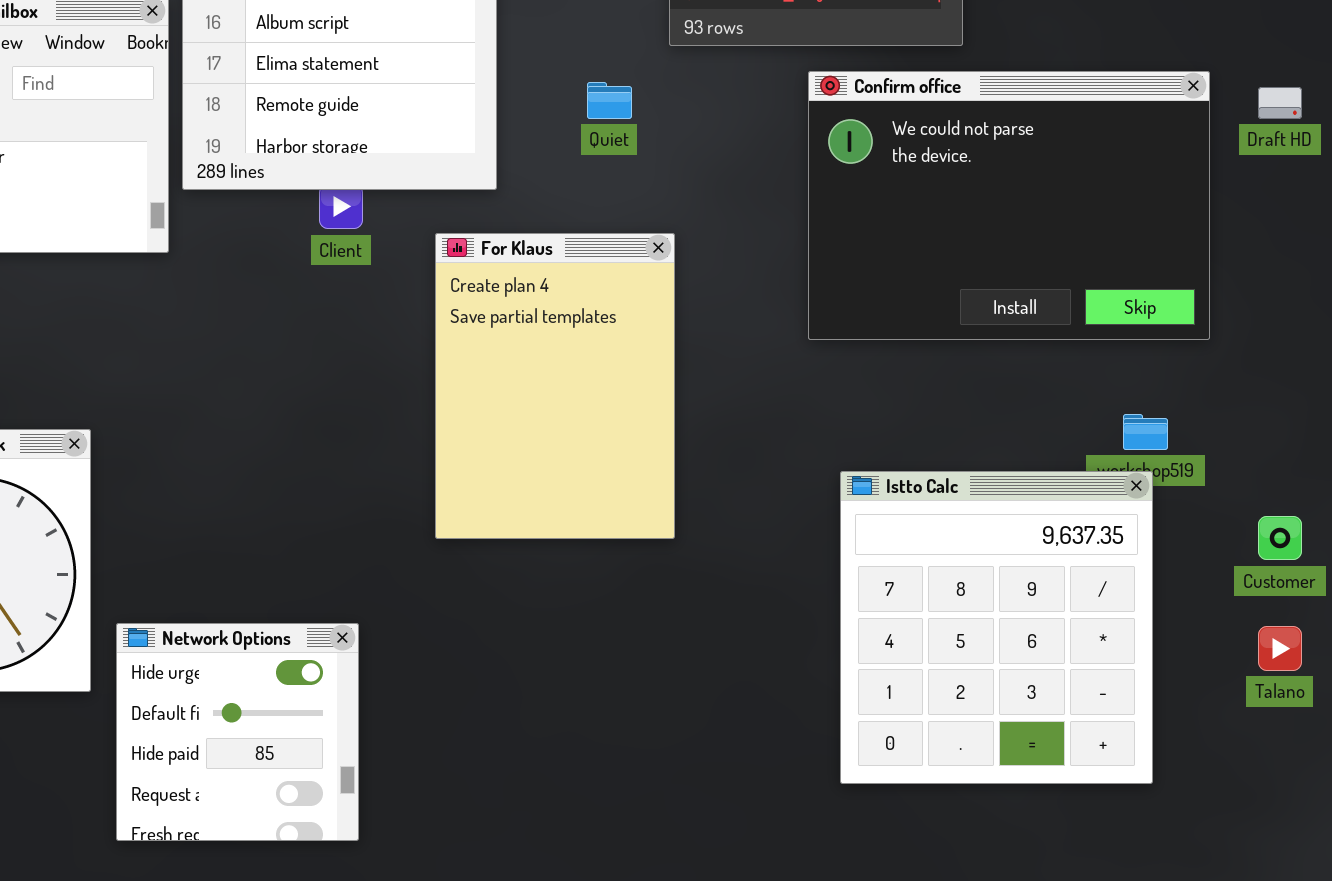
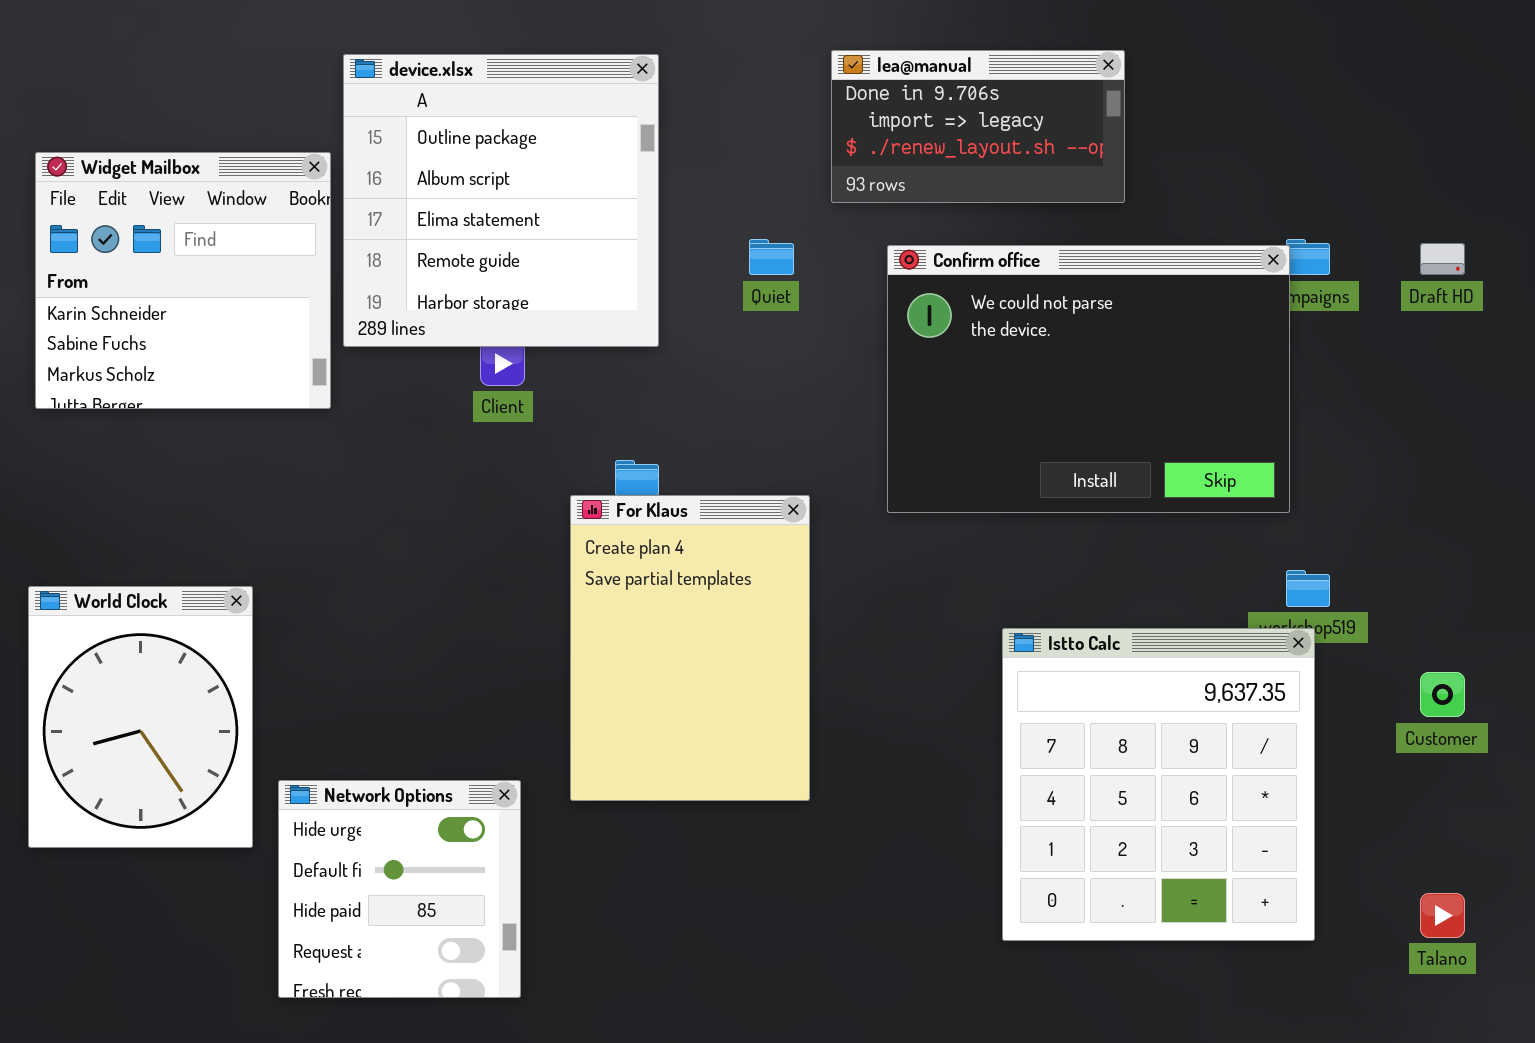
Confirm office: [808,71,1210,340] -> [887,245,1290,513], moved
For Klaus: [435,233,675,539] -> [570,495,810,801], moved
Talano: [1258,626,1302,671] -> [1420,893,1465,938], moved

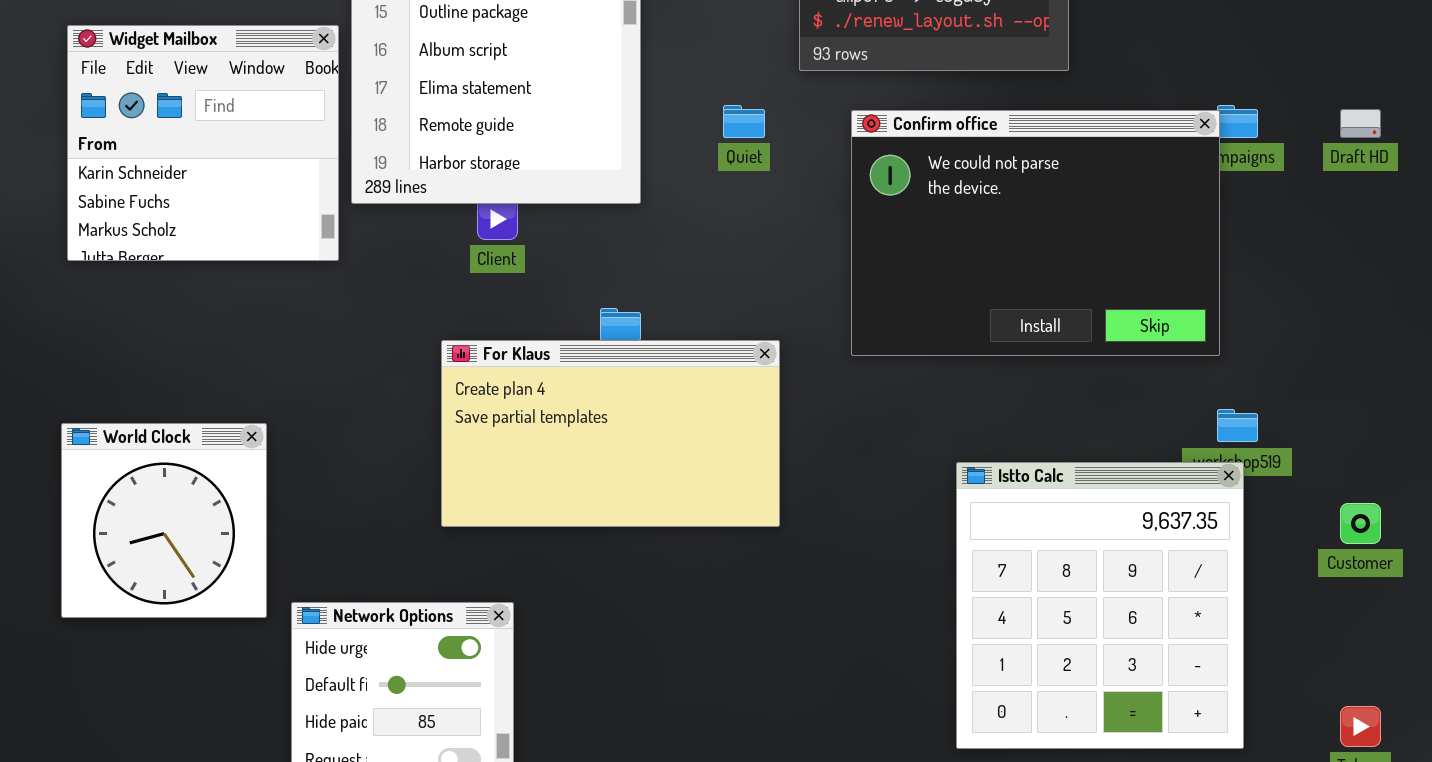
For Klaus: [570,495,810,801] -> [441,340,780,527], resized
World Clock: [28,586,253,848] -> [61,423,267,618], resized

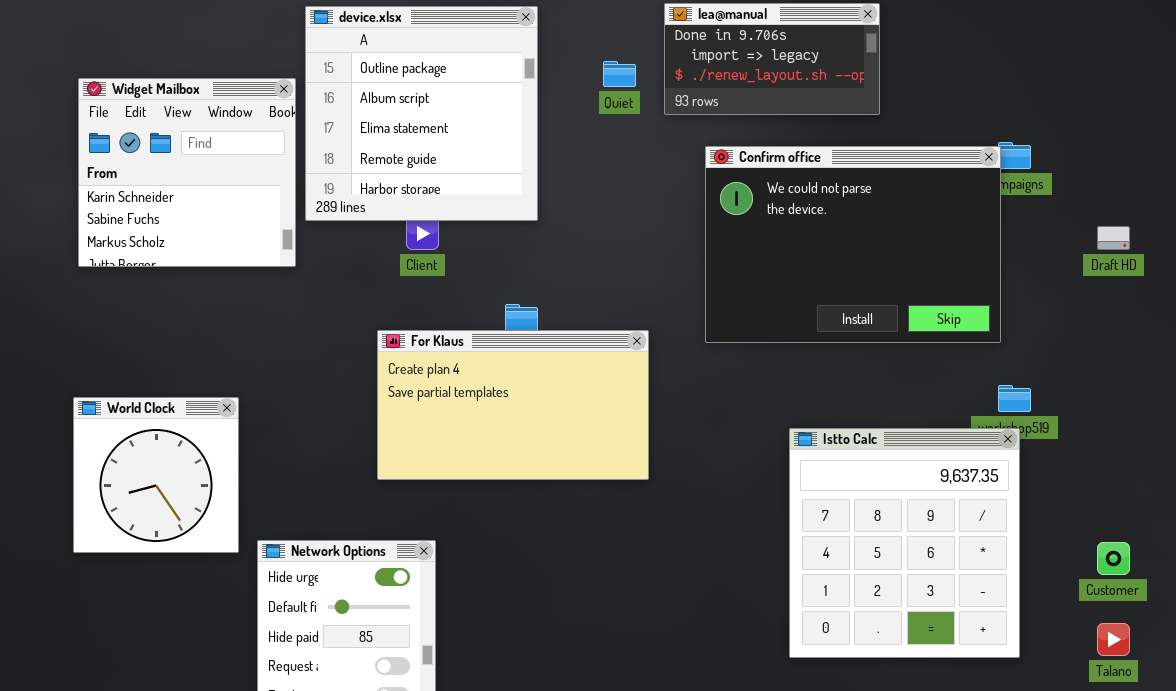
Quiet: [723,105,765,138] -> [603,61,636,87], moved
Draft HD: [1340,109,1381,138] -> [1097,226,1130,250], moved
Customer: [1340,503,1381,544] -> [1097,542,1130,575], moved

